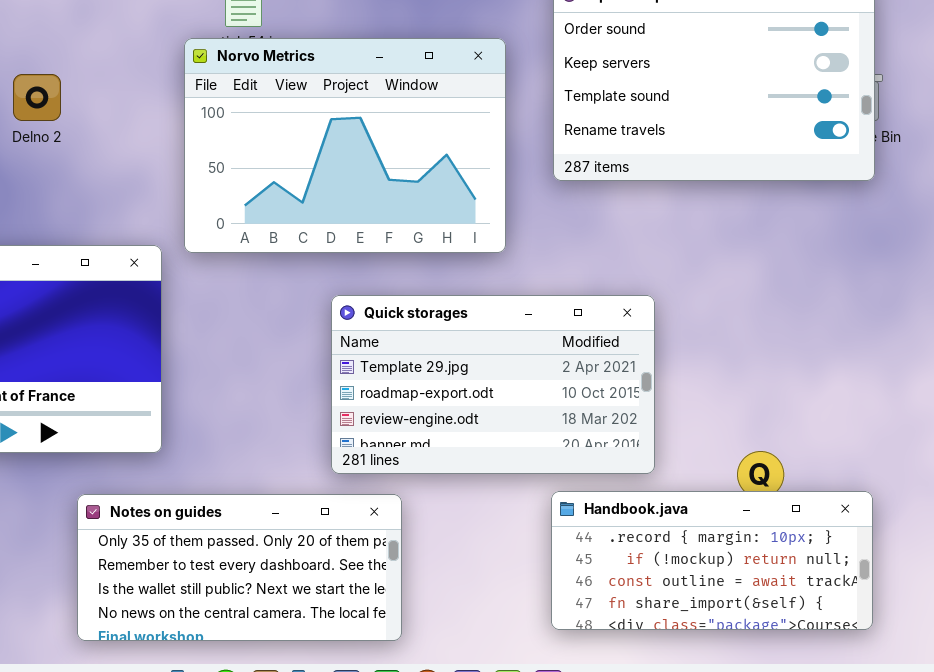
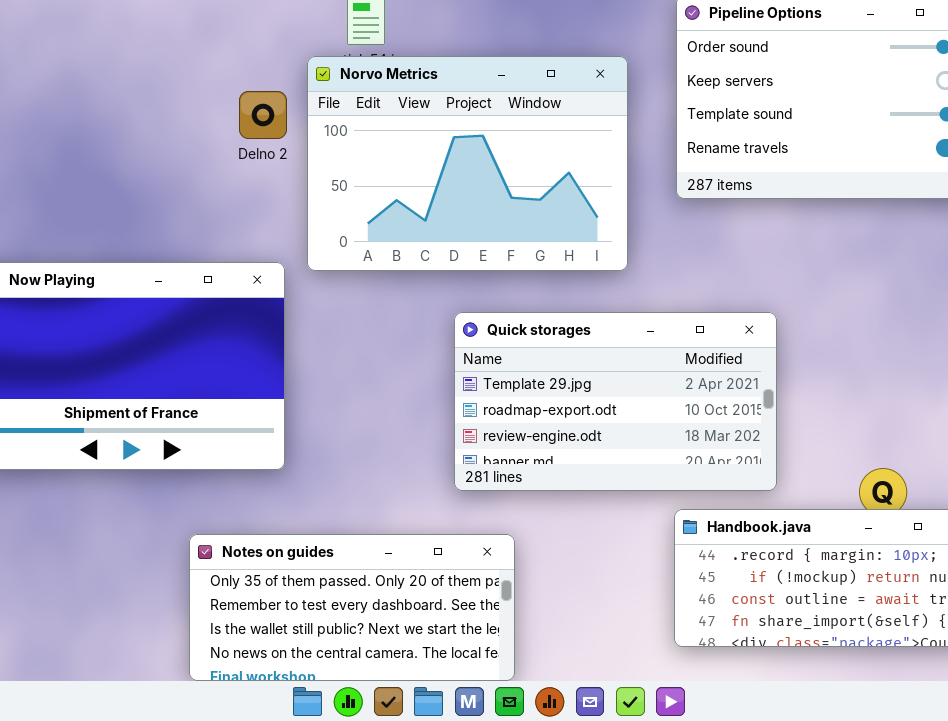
Delno 2: [13,74,61,121] -> [239,91,287,139], moved
Notes on guides: [77,494,402,641] -> [189,534,515,681], moved

